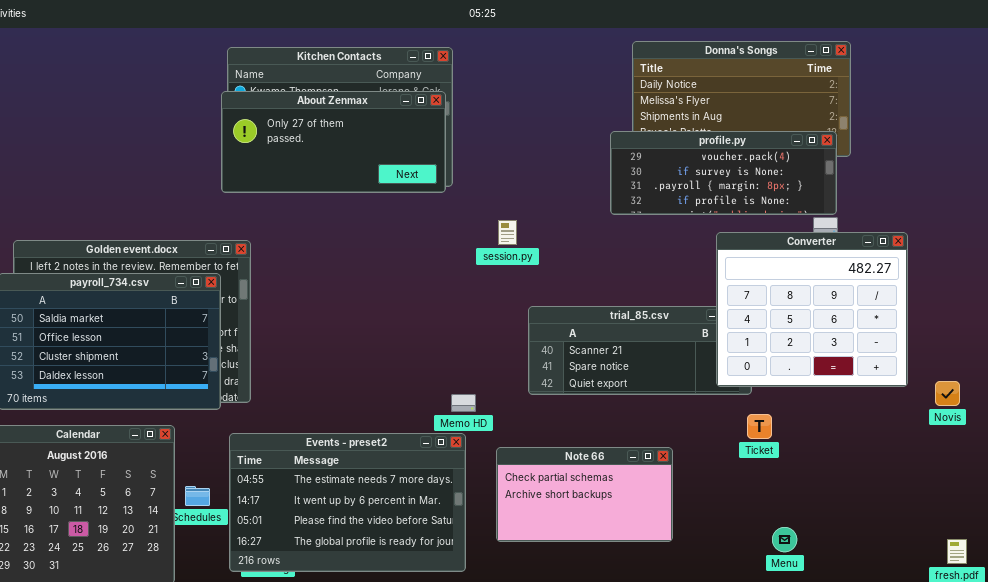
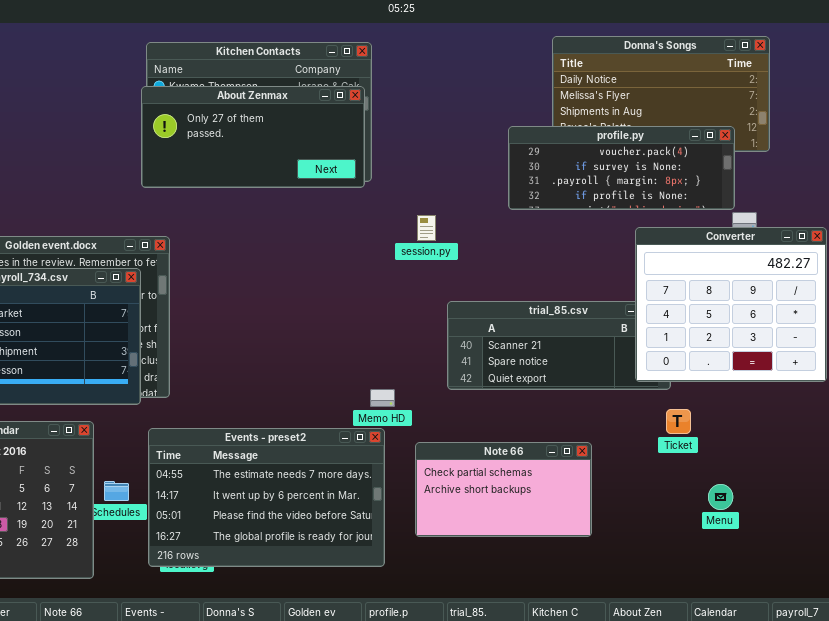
profile.py: [610,131,837,215] -> [508,126,735,210], moved
Menu: [772,527,797,552] -> [708,484,733,510], moved

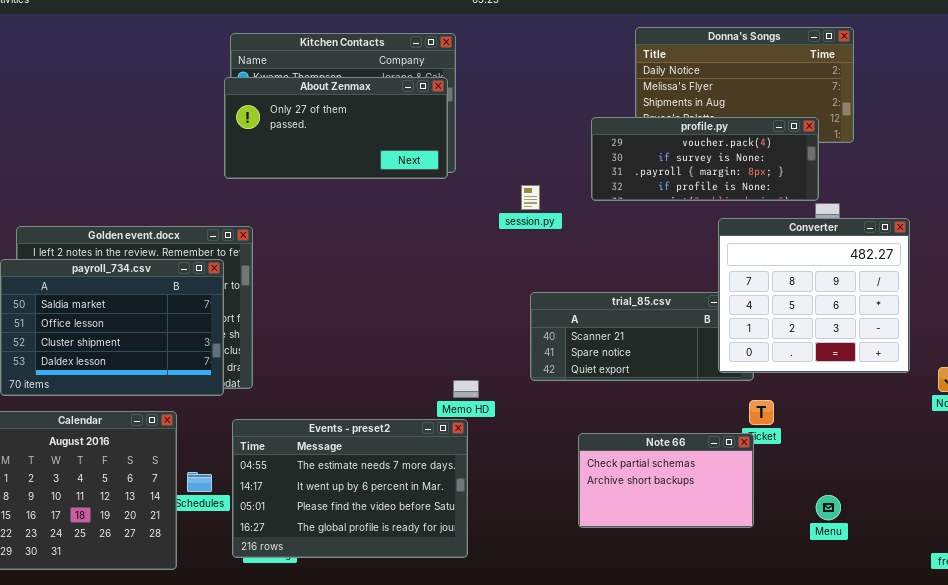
session.py: [417,215,436,241] -> [521,185,540,210], moved
Note 66: [415,442,592,537] -> [578,433,754,528], moved
Menu: [708,484,733,510] -> [816,495,841,520], moved

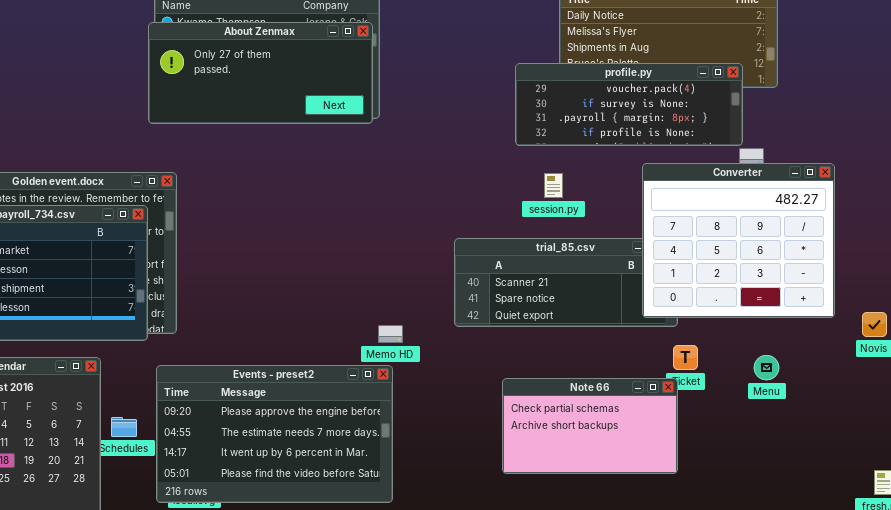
session.py: [521,185,540,210] -> [544,173,563,198], moved
Events - preset2: [232,419,468,558] -> [156,365,393,503], scrolled up 1 row
Menu: [816,495,841,520] -> [754,355,779,380], moved

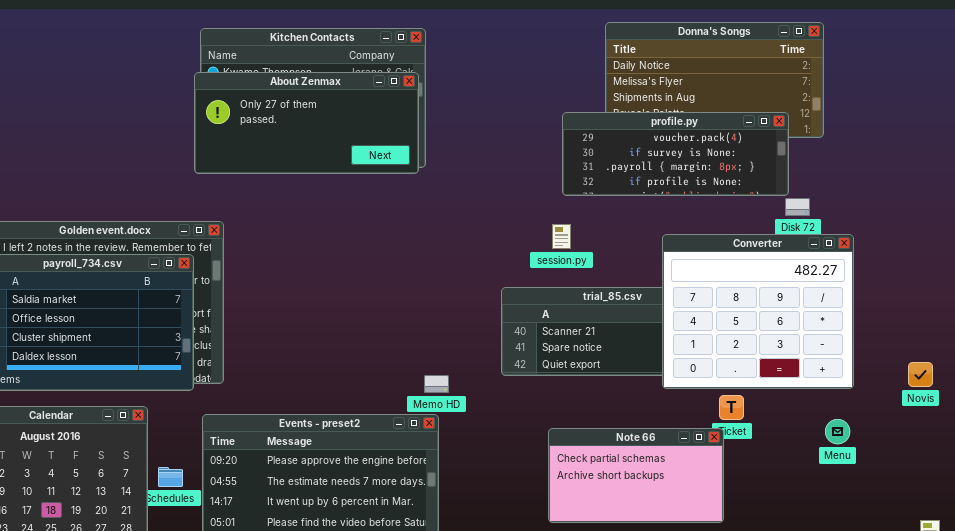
Converter: [642,163,835,318] -> [662,234,854,389], moved
session.py: [544,173,563,198] -> [552,224,571,249], moved
Menu: [754,355,779,380] -> [825,419,850,444], moved

